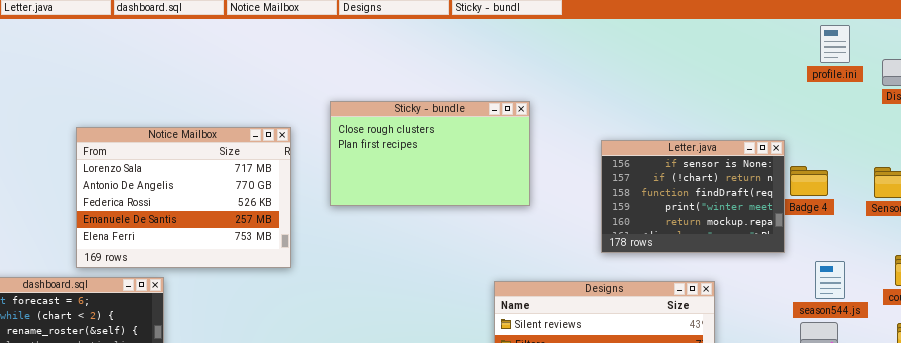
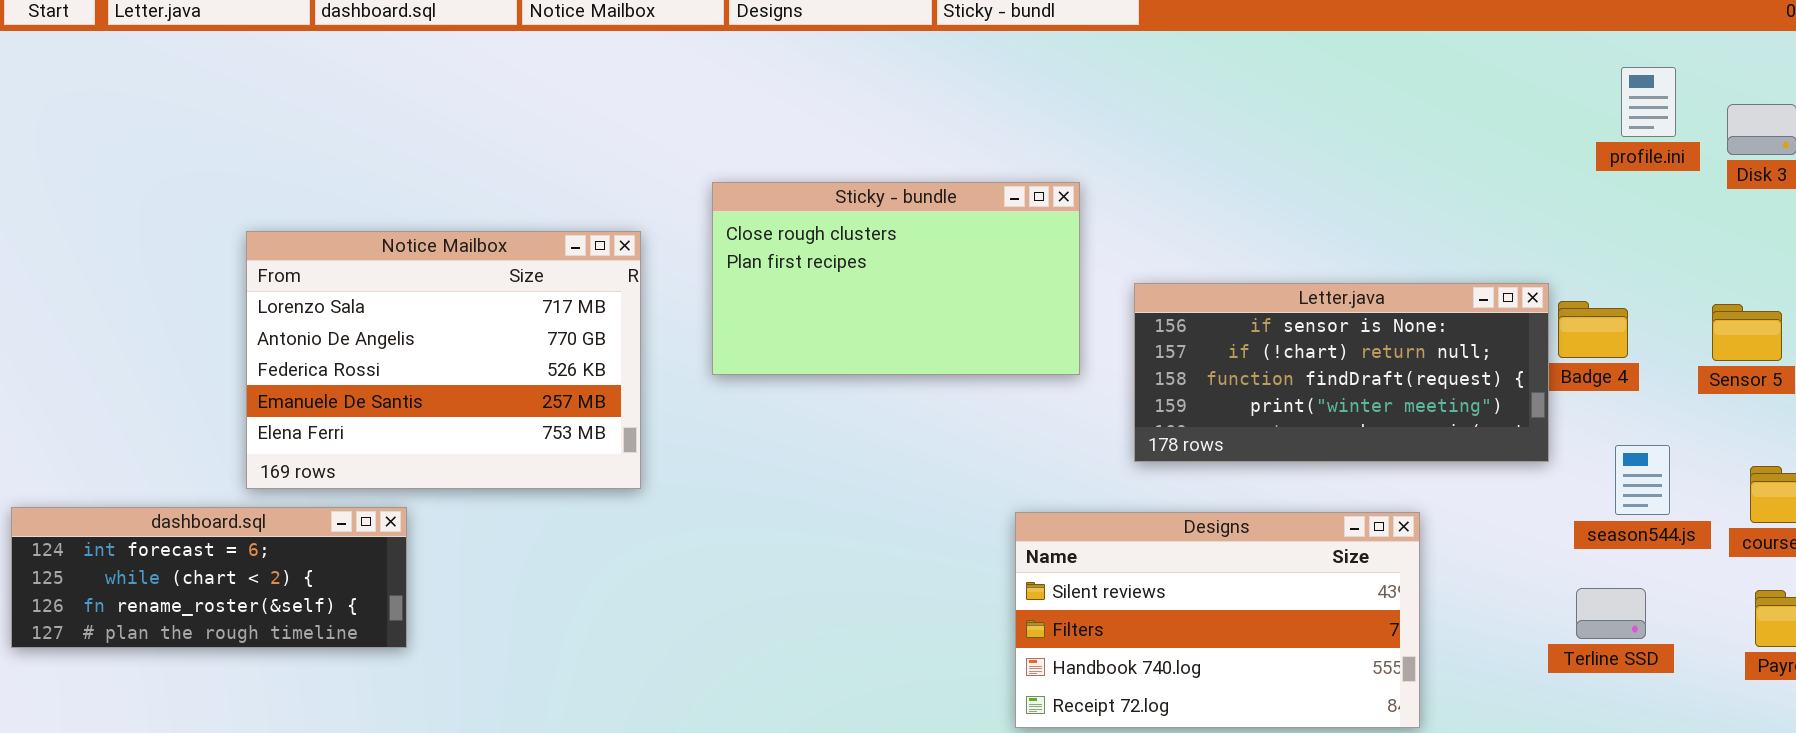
profile.ini: [820,25,850,63] -> [1621,67,1676,137], moved
Letter.java: [601,140,785,253] -> [1134,283,1549,462], resized
season544.js: [815,261,845,299] -> [1615,445,1670,515], moved

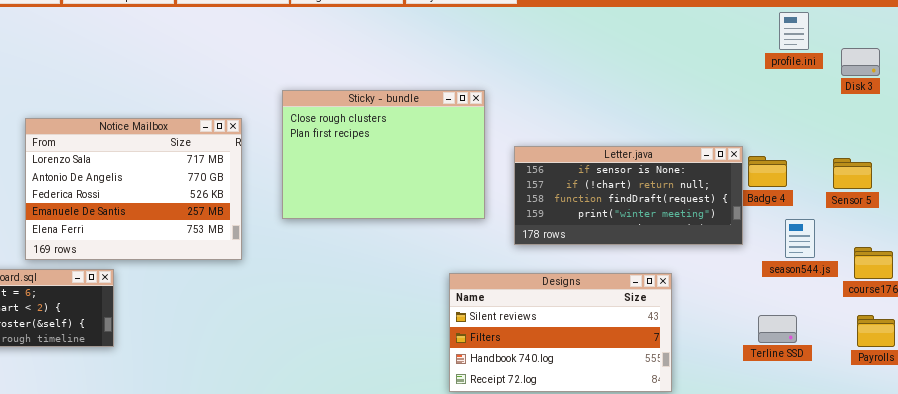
profile.ini: [1621,67,1676,137] -> [779,12,809,50], moved
Sticky - bundle: [712,182,1080,375] -> [282,90,485,219], resized
season544.js: [1615,445,1670,515] -> [785,219,815,258], moved

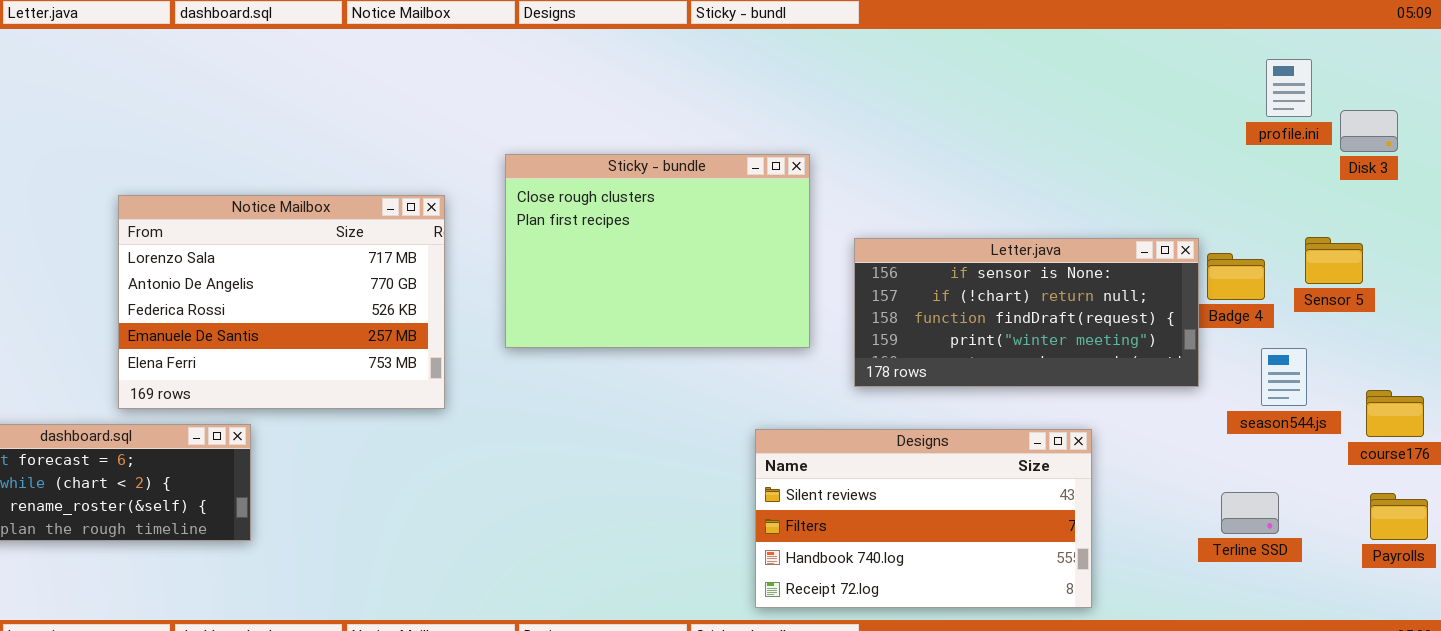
profile.ini: [779,12,809,50] -> [1266,59,1312,117], moved
Disk 3: [841,48,880,76] -> [1340,110,1398,152], moved
Sensor 5: [833,158,872,189] -> [1305,237,1363,284], moved

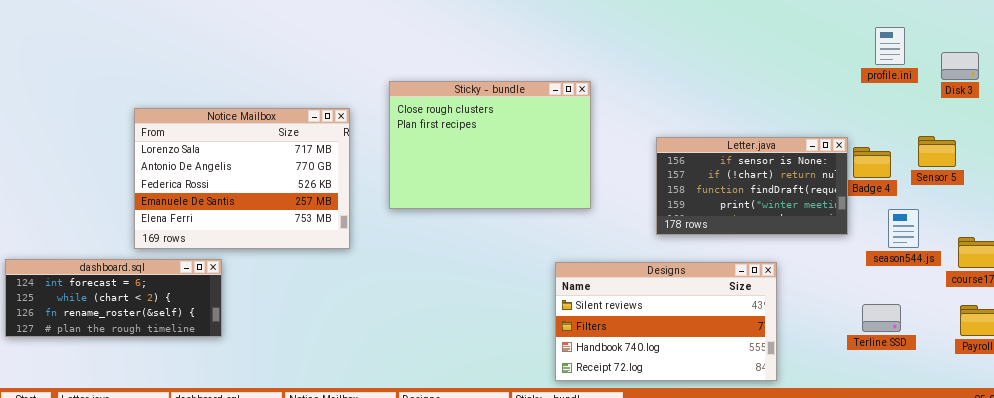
profile.ini: [1266,59,1312,117] -> [875,27,905,65], moved
Letter.java: [854,238,1199,387] -> [656,137,848,235], resized

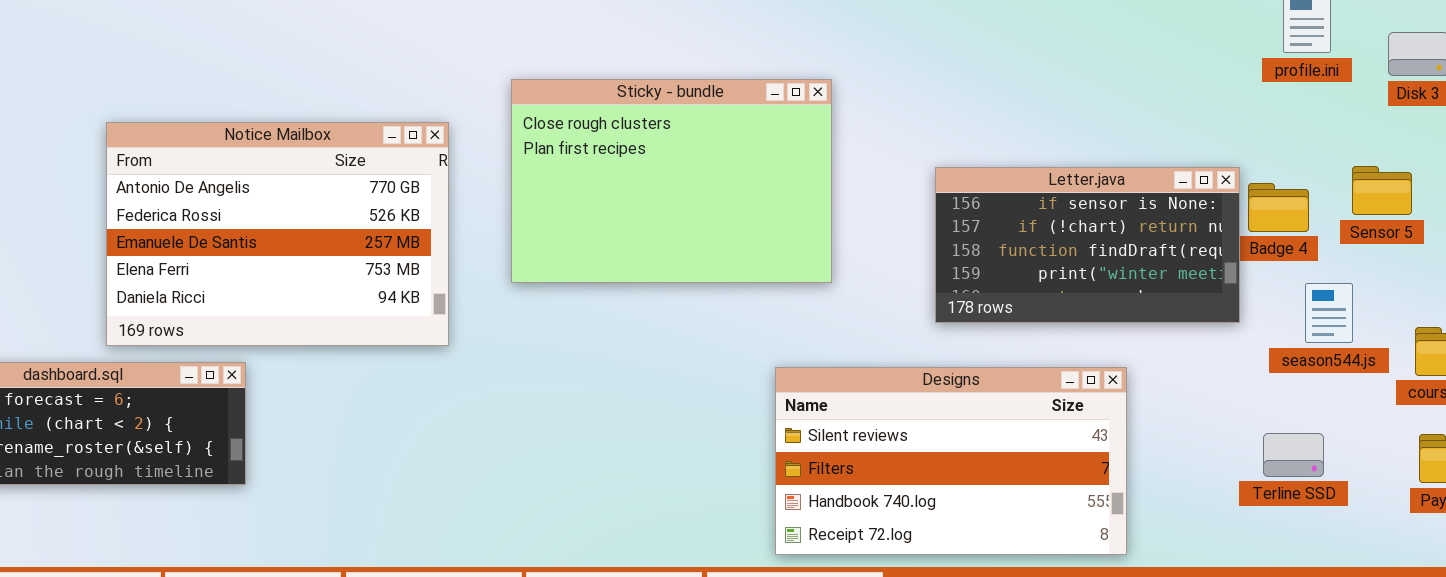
Notice Mailbox: [134,108,350,249] -> [106,122,449,346], scrolled down 1 row

